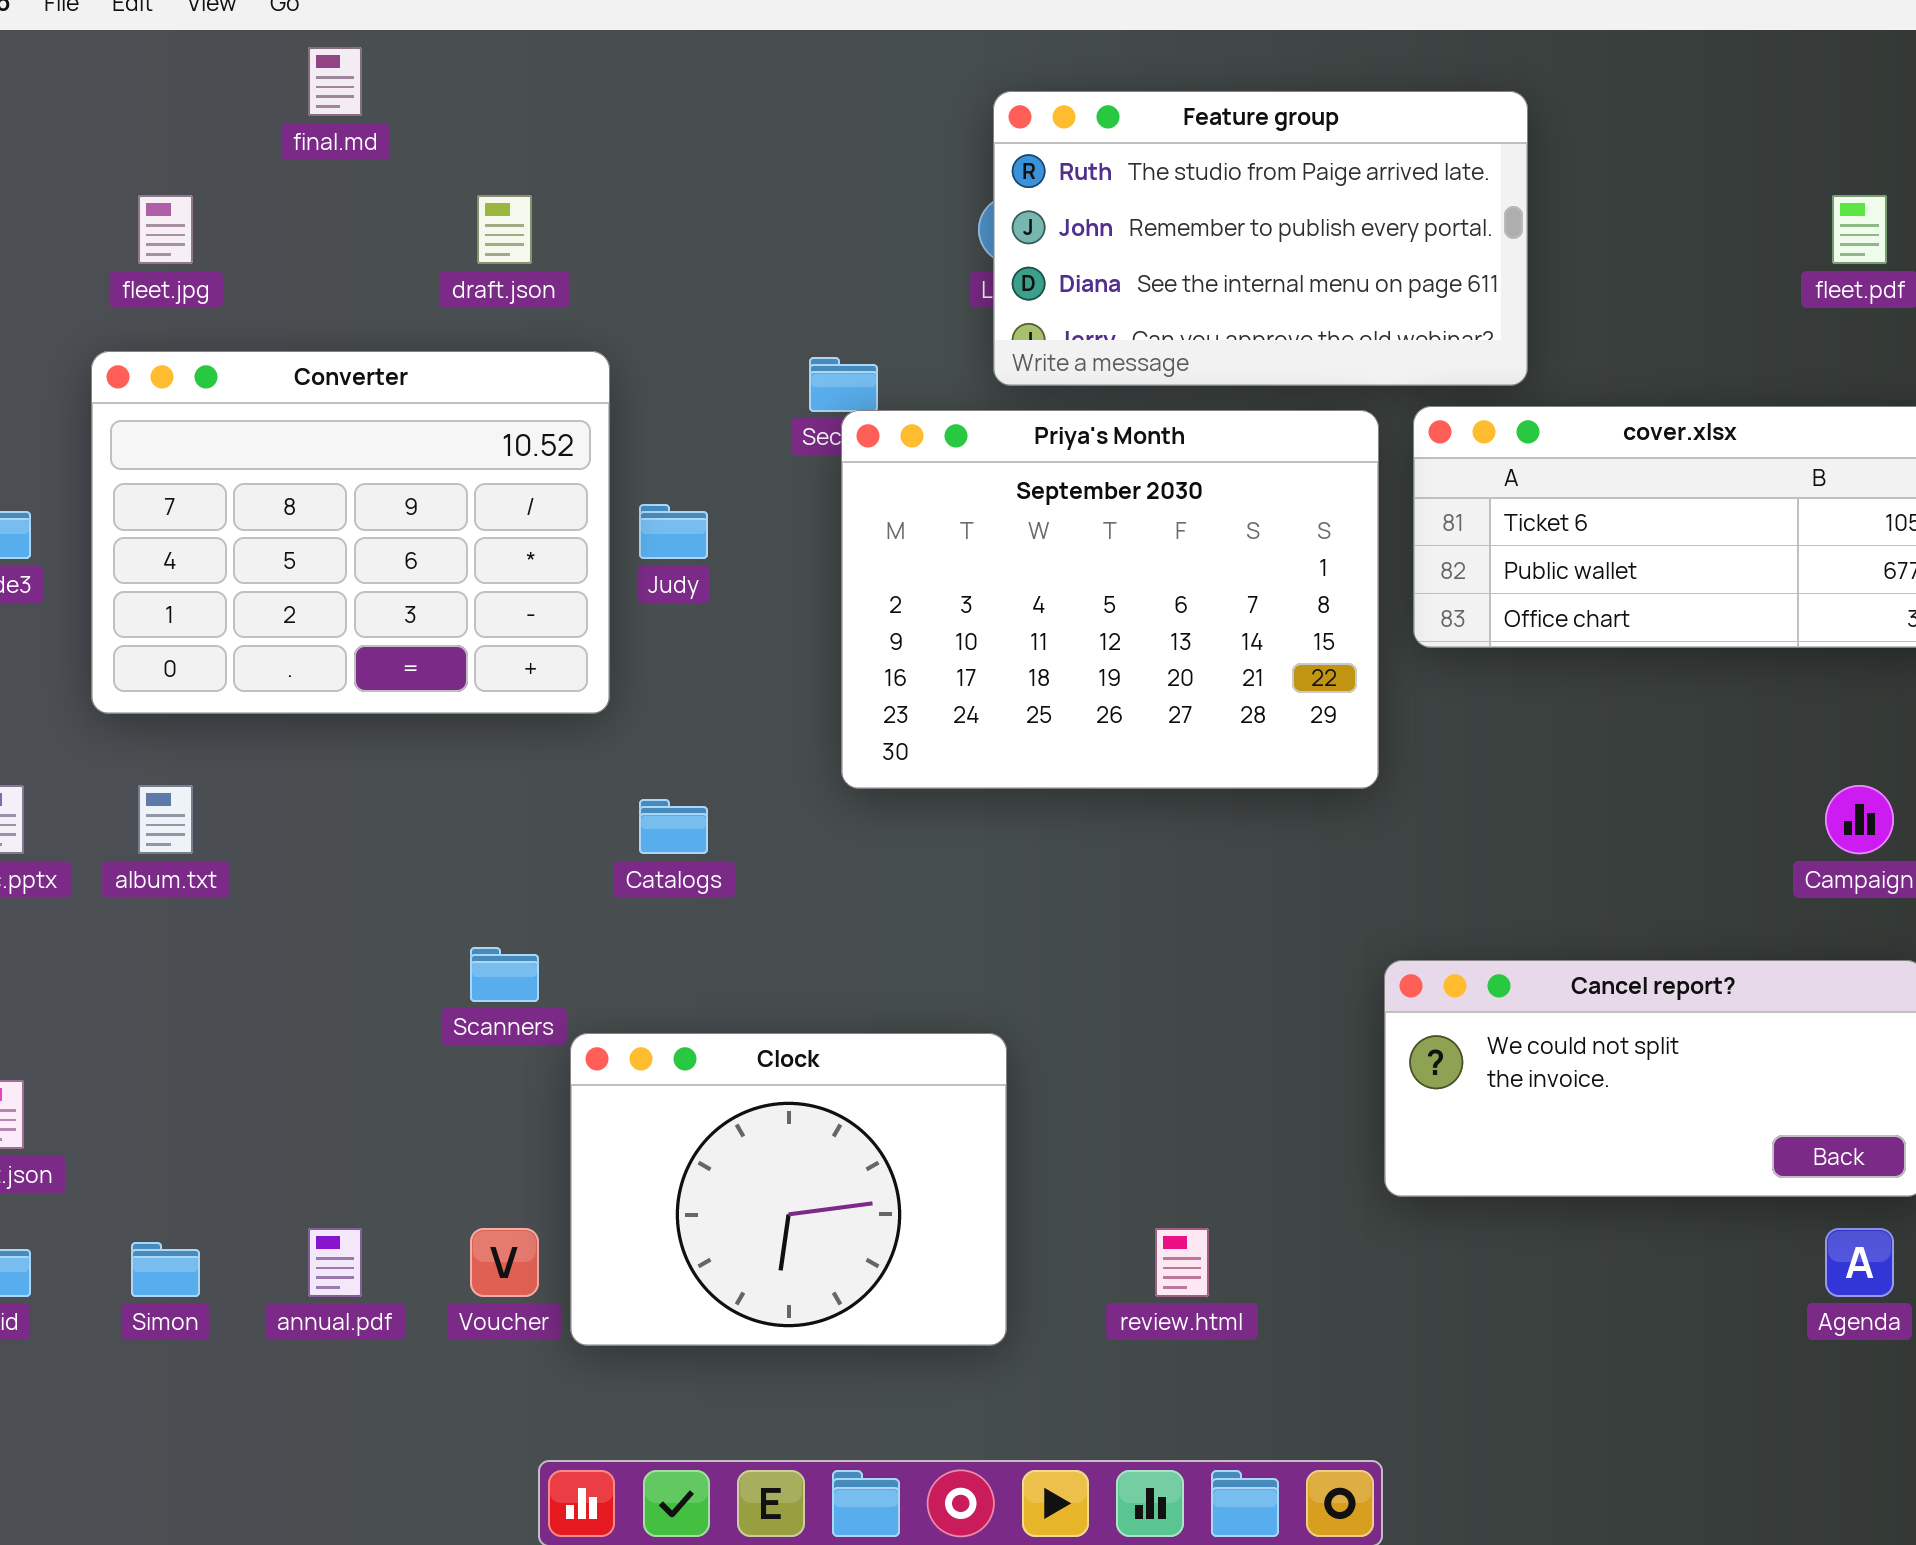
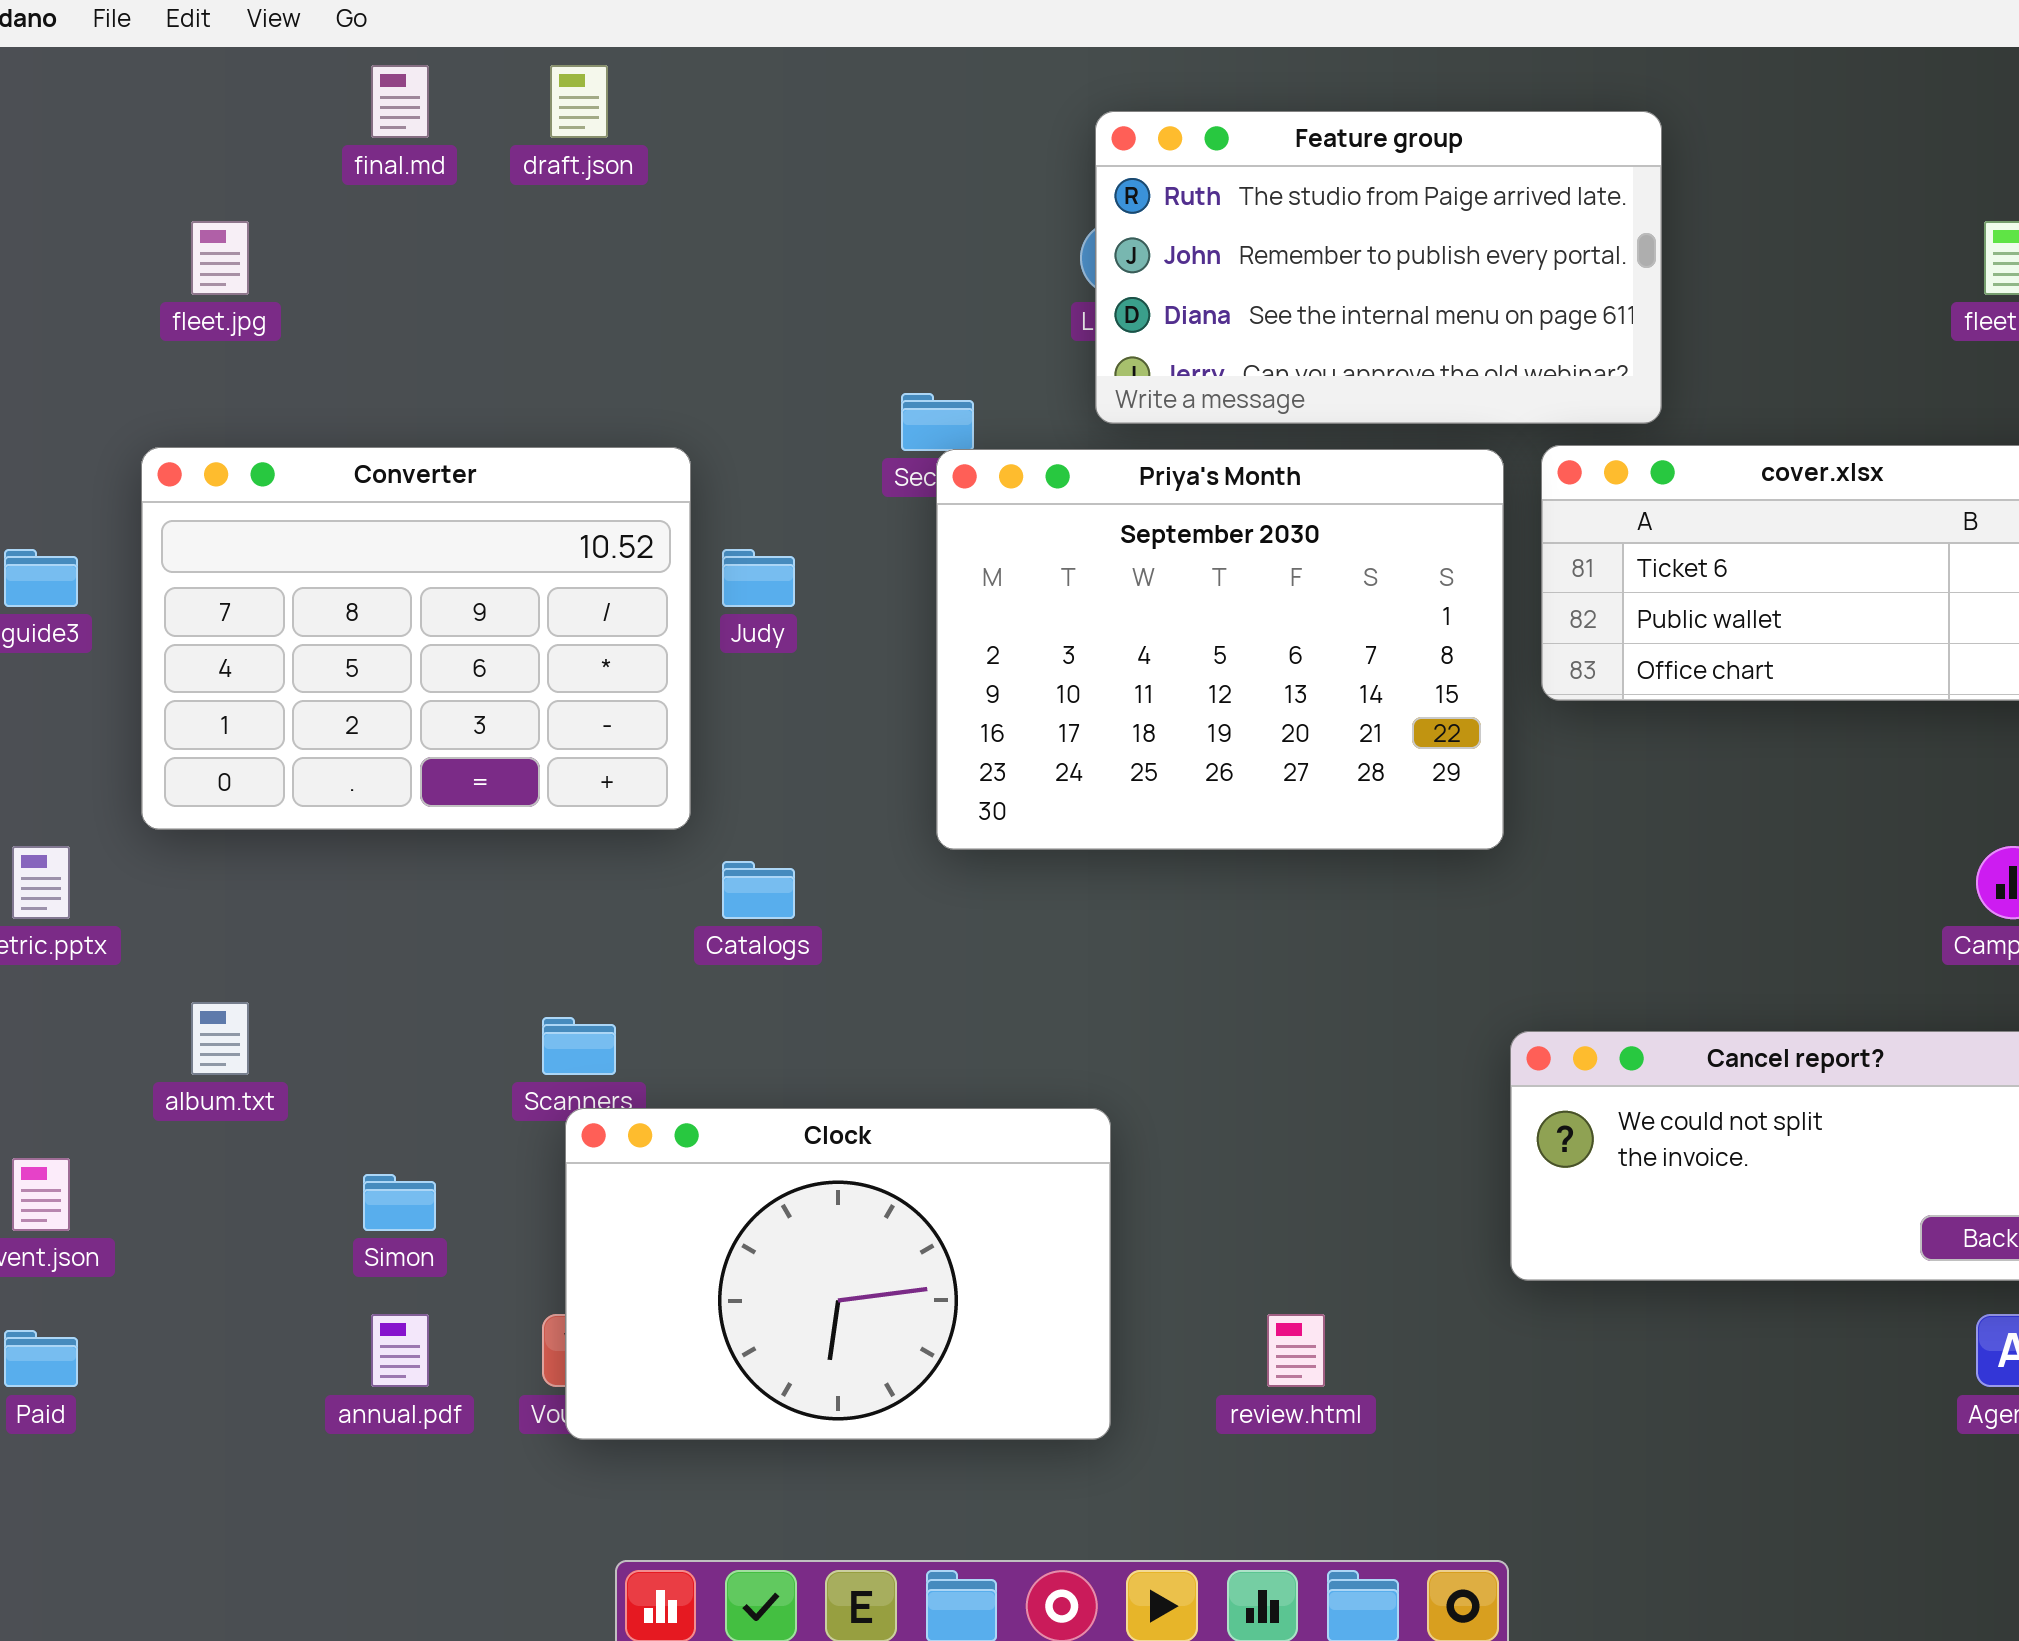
draft.json: [477,195,532,264] -> [550,65,608,138], moved
Converter: [91,351,610,714] -> [141,447,691,830], moved
album.txt: [138,785,193,854] -> [191,1002,249,1075], moved
Clock: [570,1033,1007,1346] -> [565,1108,1111,1440], resized
Simon: [131,1242,200,1297] -> [363,1174,436,1231], moved

